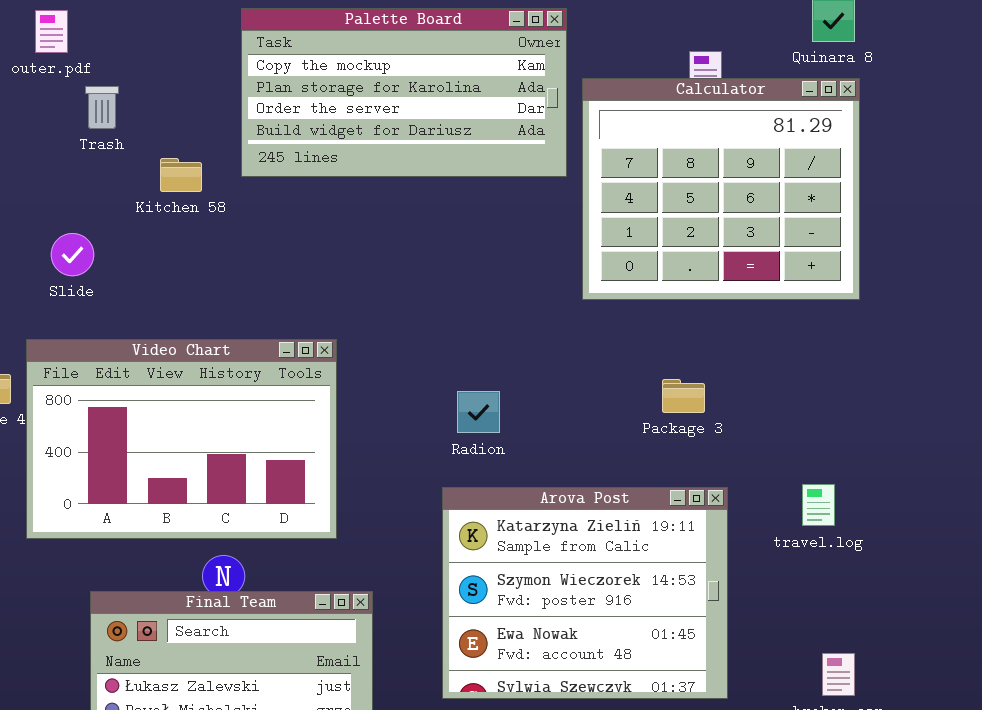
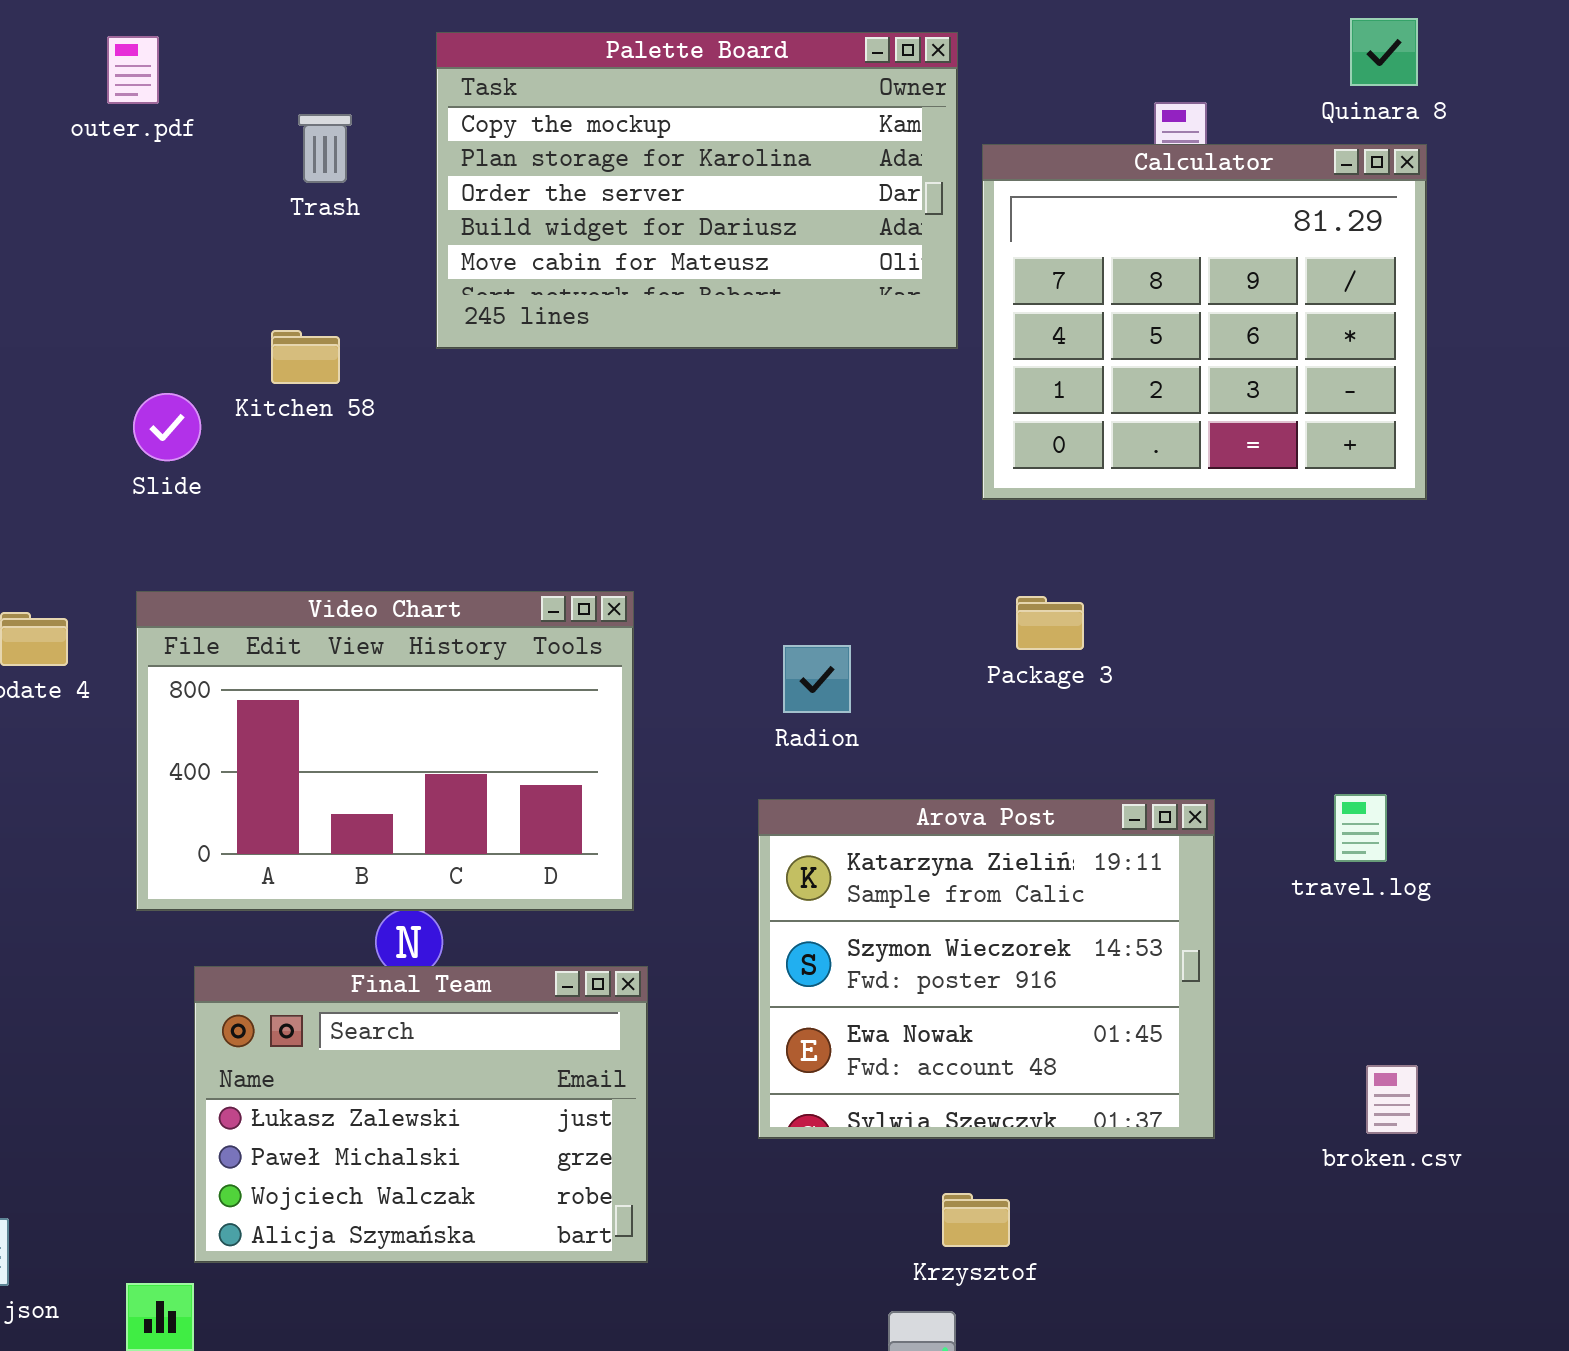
Palette Board: [241,8,567,177] -> [436,32,958,349], resized
Trash: [85,86,119,129] -> [298,114,352,183], moved
Kitchen 58: [160,158,202,192] -> [271,330,340,384], moved
Video Chart: [26,339,337,539] -> [136,591,634,911], moved
Package 3: [662,379,705,413] -> [1016,596,1084,650], moved

